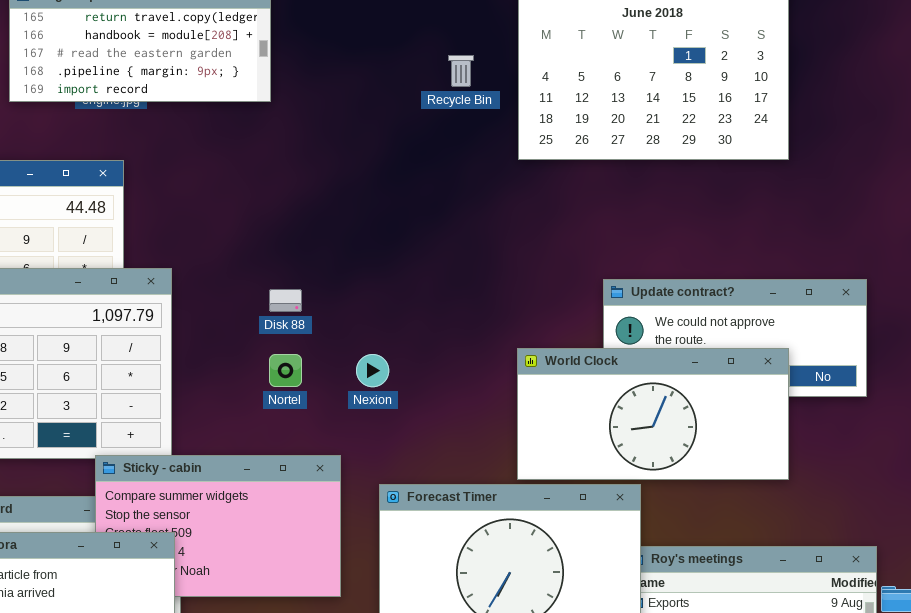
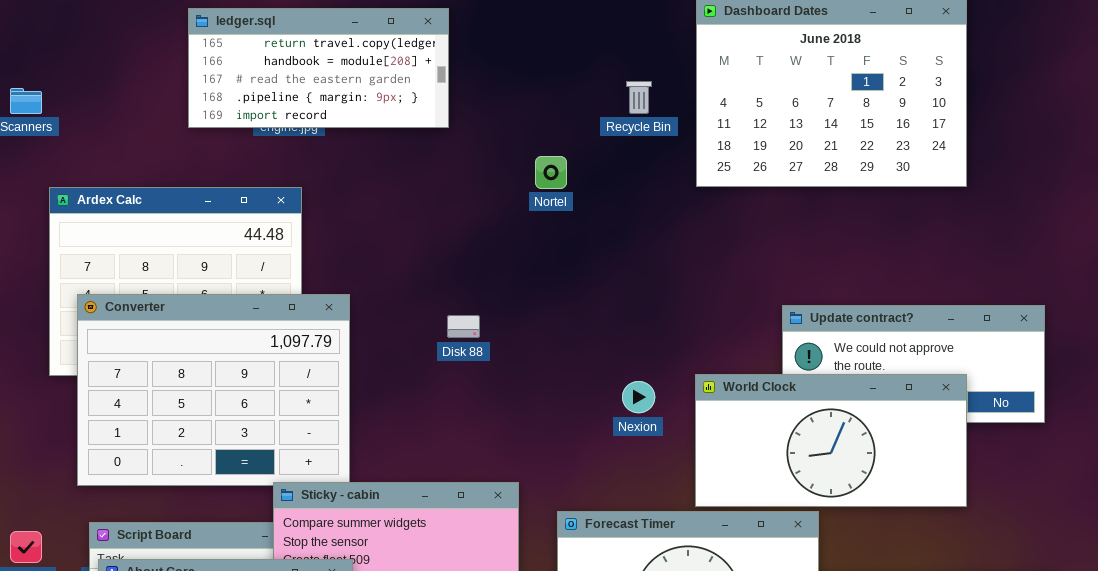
Nortel: [269,354,302,387] -> [535,156,567,189], moved
Nexion: [356,354,389,387] -> [622,381,655,413], moved

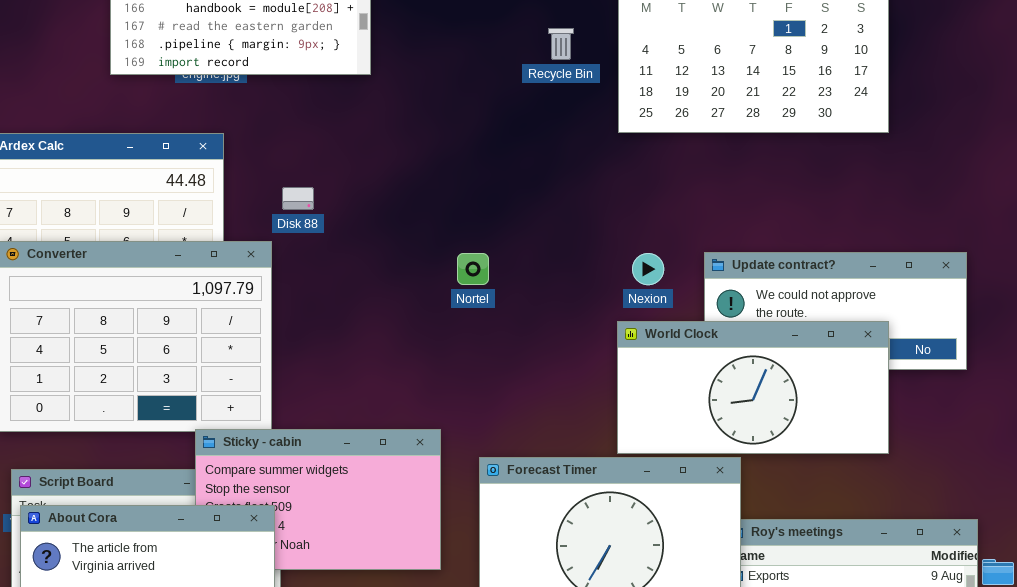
Nortel: [535,156,567,189] -> [457,253,489,285], moved
Disk 88: [447,315,480,338] -> [282,187,314,210], moved
Nexion: [622,381,655,413] -> [632,253,664,285], moved

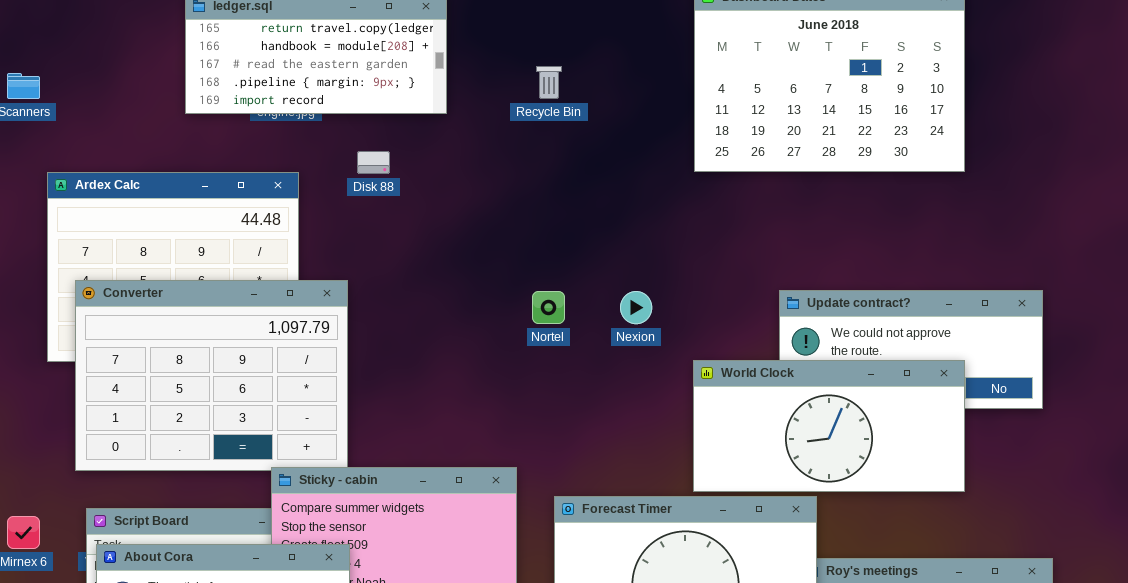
Recycle Bin: [548,28,574,60] -> [536,66,562,99], moved
Disk 88: [282,187,314,210] -> [357,151,390,174], moved
Nexion: [632,253,664,285] -> [620,291,652,324], moved

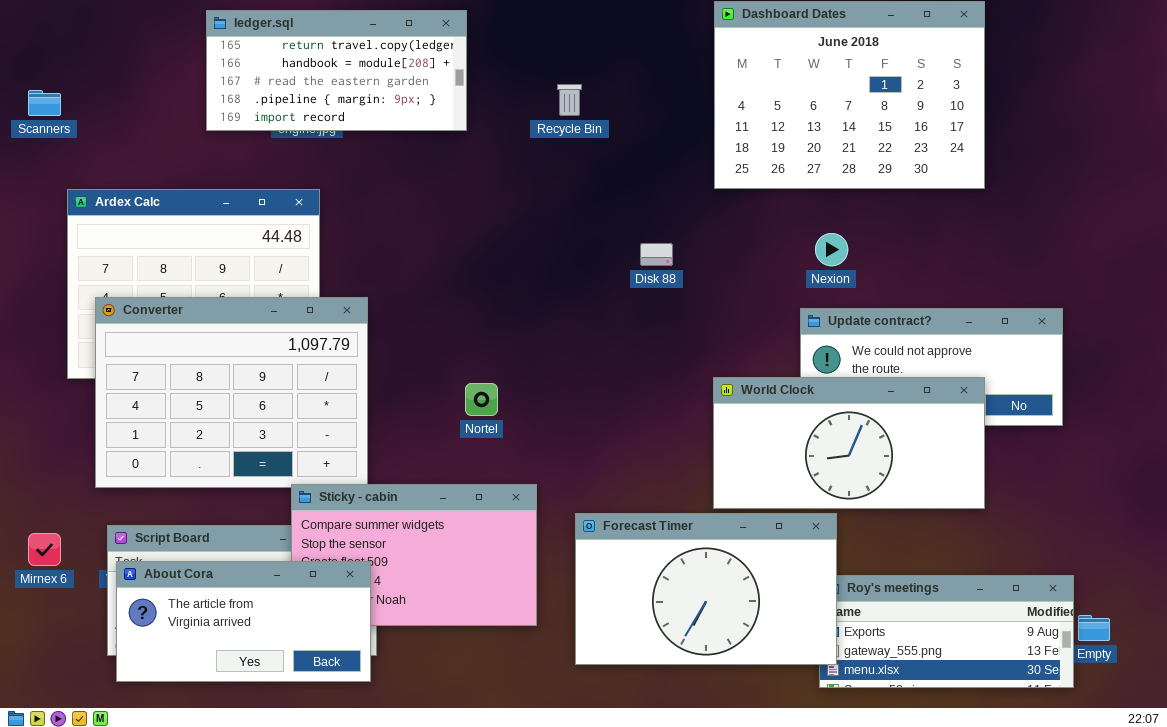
Disk 88: [357,151,390,174] -> [640,243,673,266], moved
Nortel: [532,291,565,324] -> [465,383,498,416], moved
Nexion: [620,291,652,324] -> [815,233,848,266], moved

